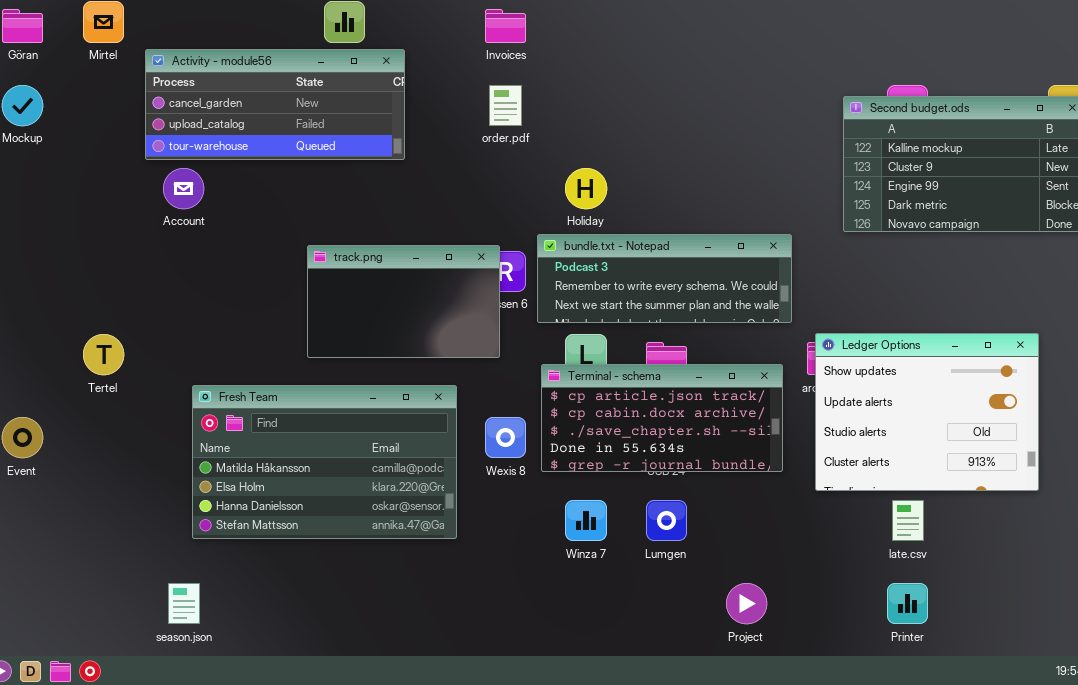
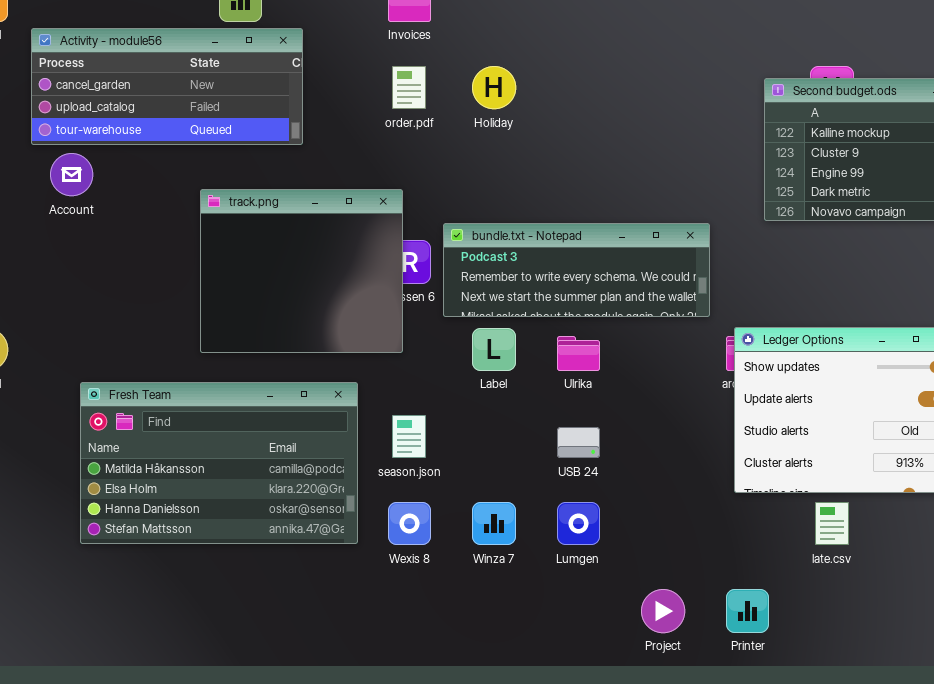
Holiday: [565,168,607,209] -> [472,66,516,109], moved
track.png: [307,245,500,358] -> [200,189,403,353], resized
Terminal - schema: [541,364,783,472] -> none, closed
Wexis 8: [485,417,526,458] -> [388,502,431,545], moved
season.json: [168,583,200,624] -> [392,415,426,458], moved
Printer: [887,583,928,624] -> [726,589,769,633], moved

